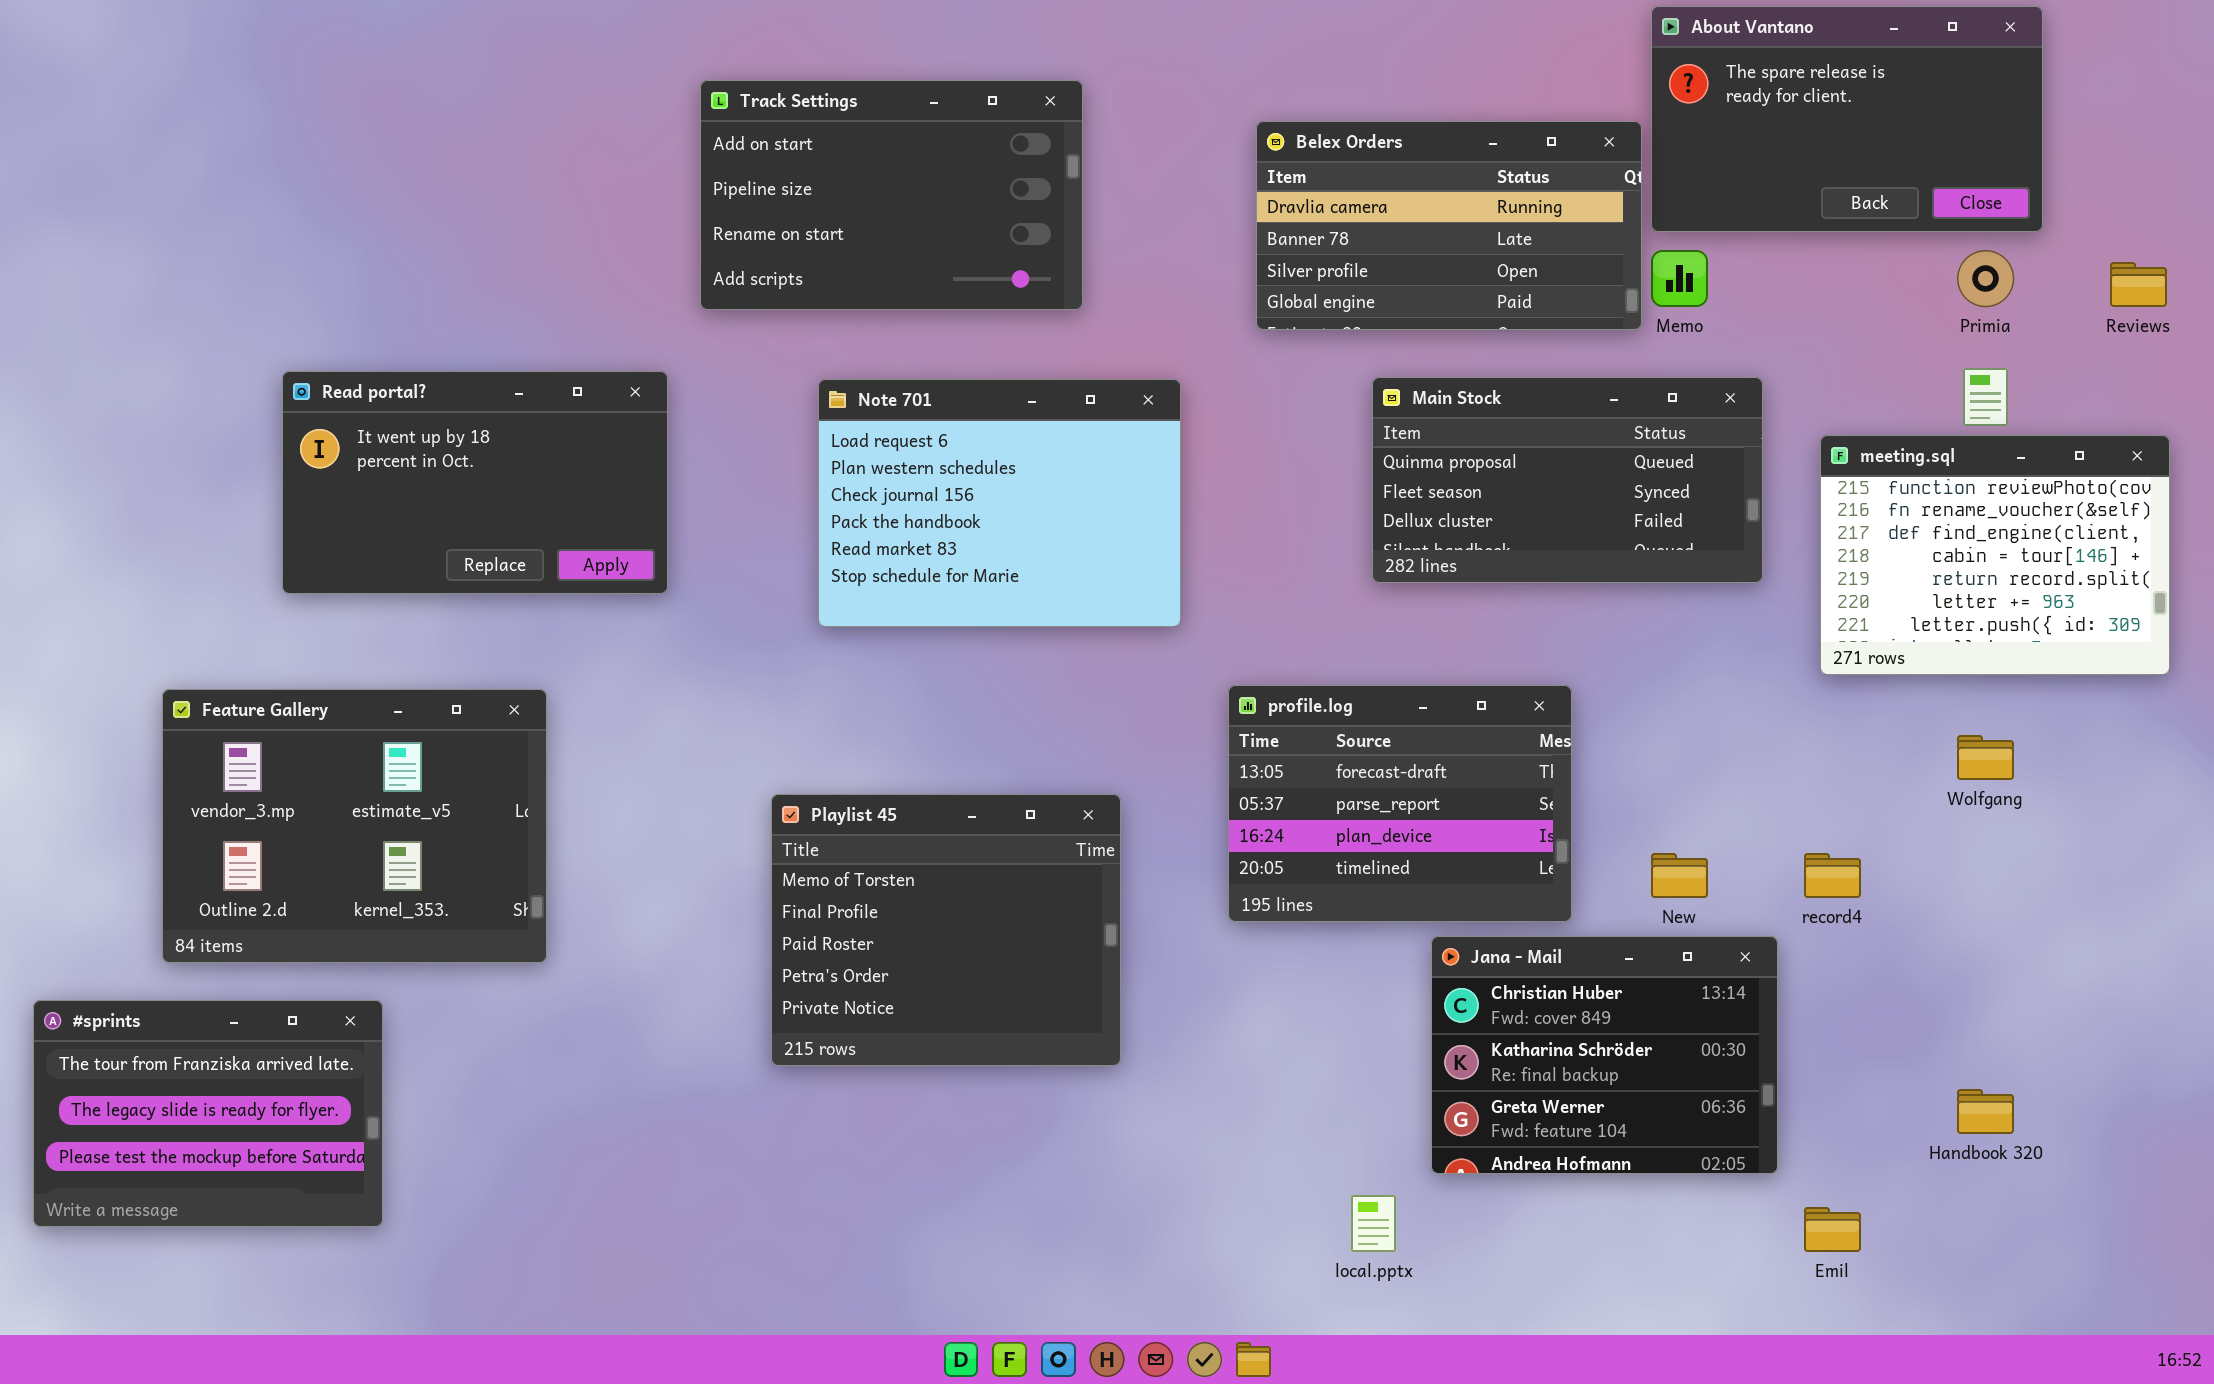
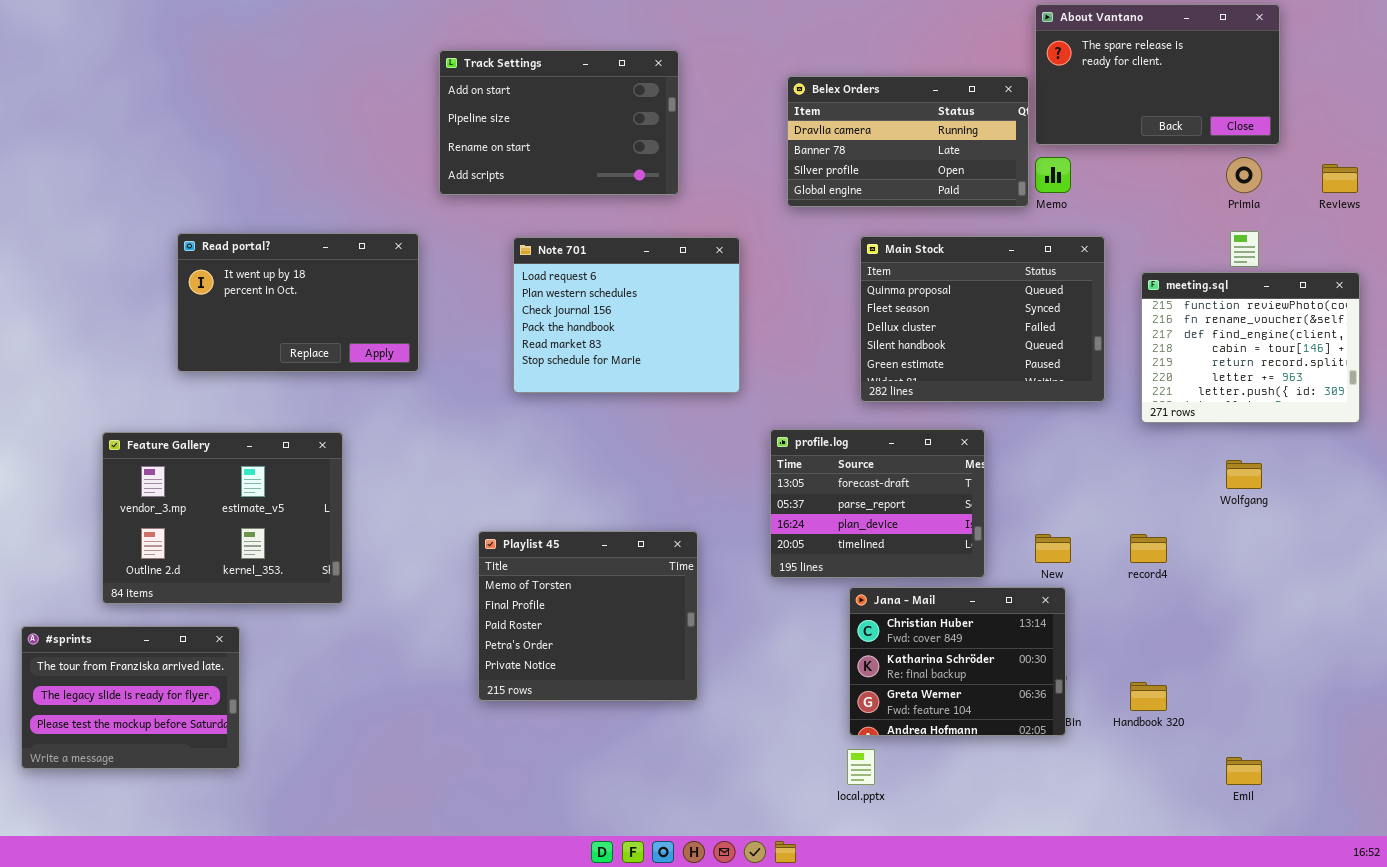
Main Stock: [1372,377,1763,583] -> [860,236,1105,402], resized
Playlist 45: [771,794,1121,1066] -> [478,531,698,701], moved
Jana - Mail: [1431,936,1778,1174] -> [849,587,1066,736], moved
Handbook 320: [1957,1089,2014,1134] -> [1130,682,1167,711], moved
Emil: [1804,1207,1861,1252] -> [1226,757,1262,785], moved

